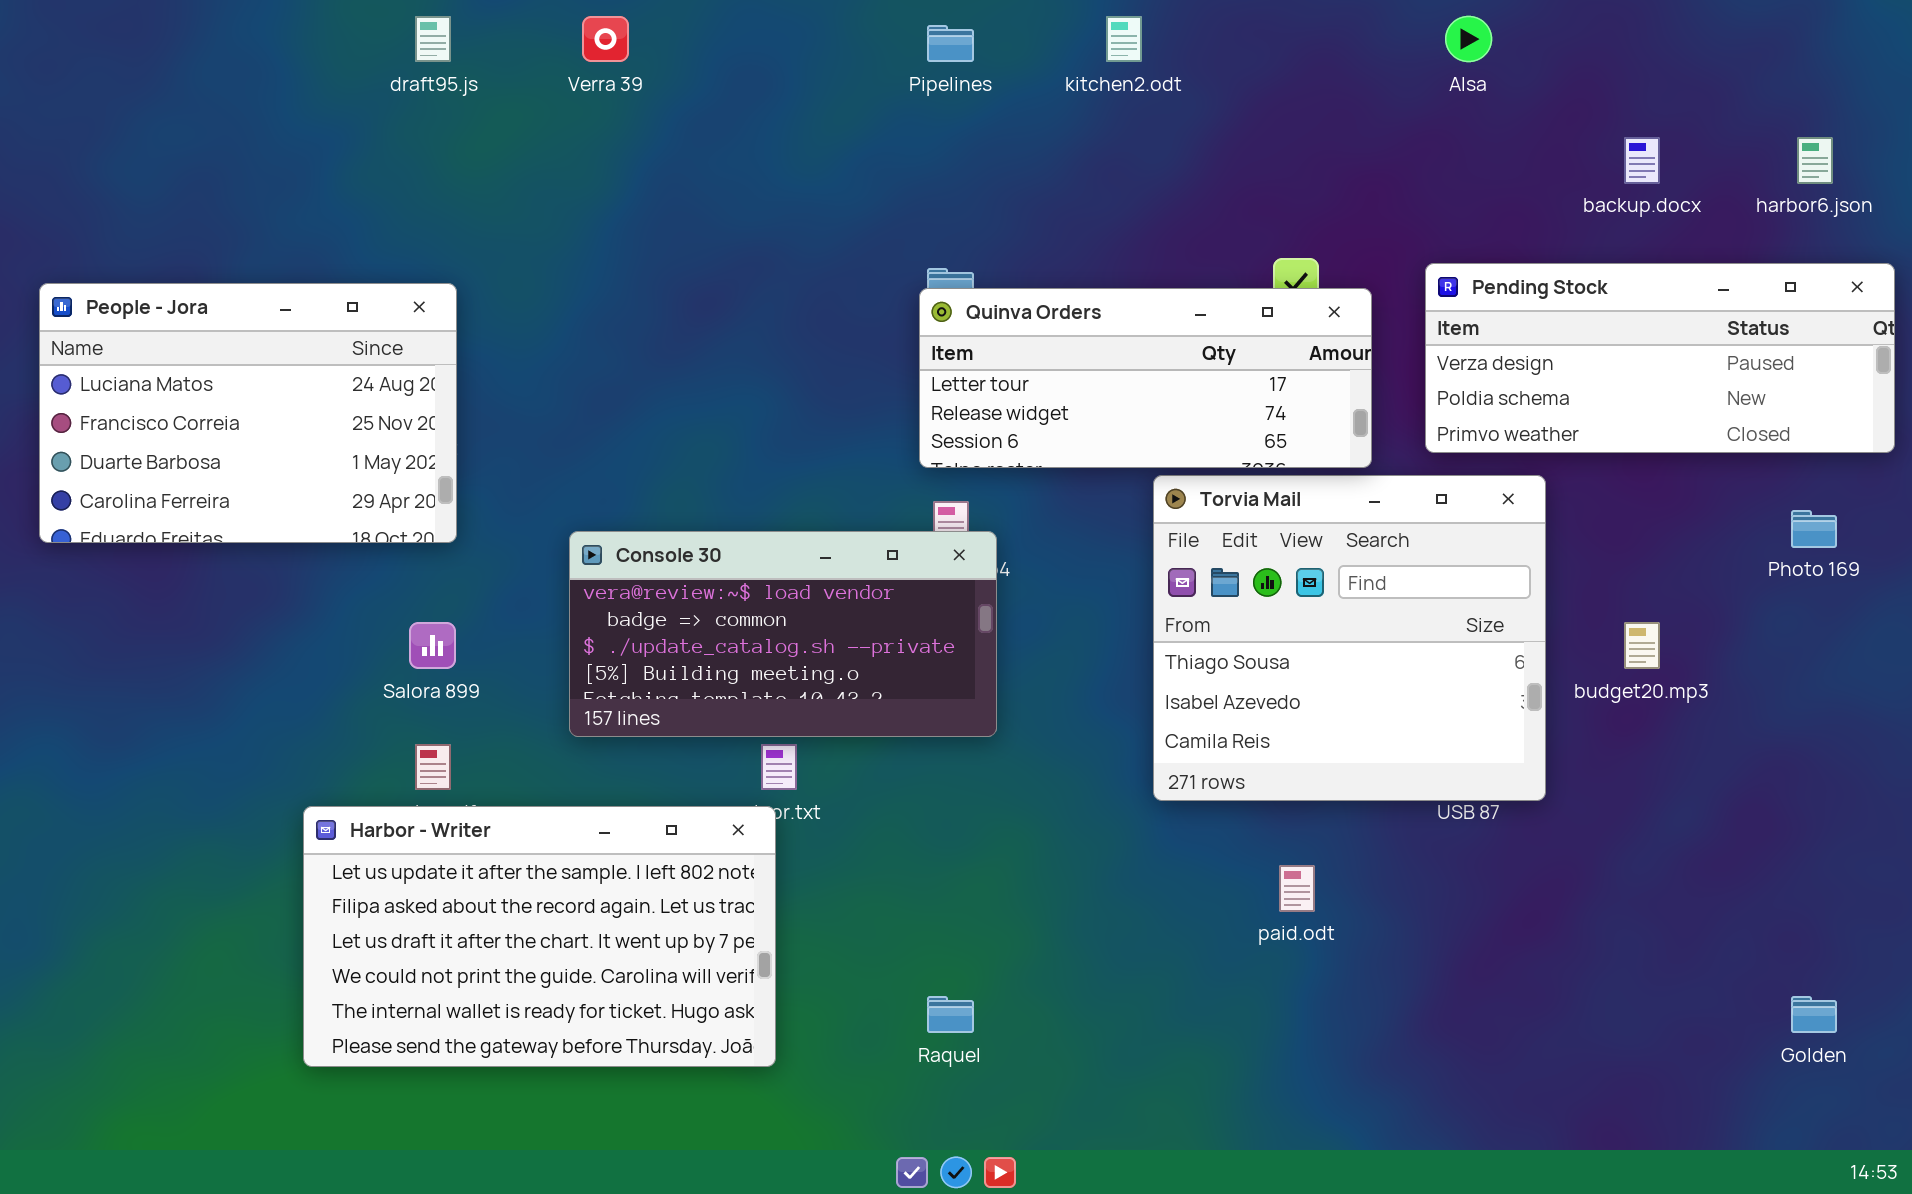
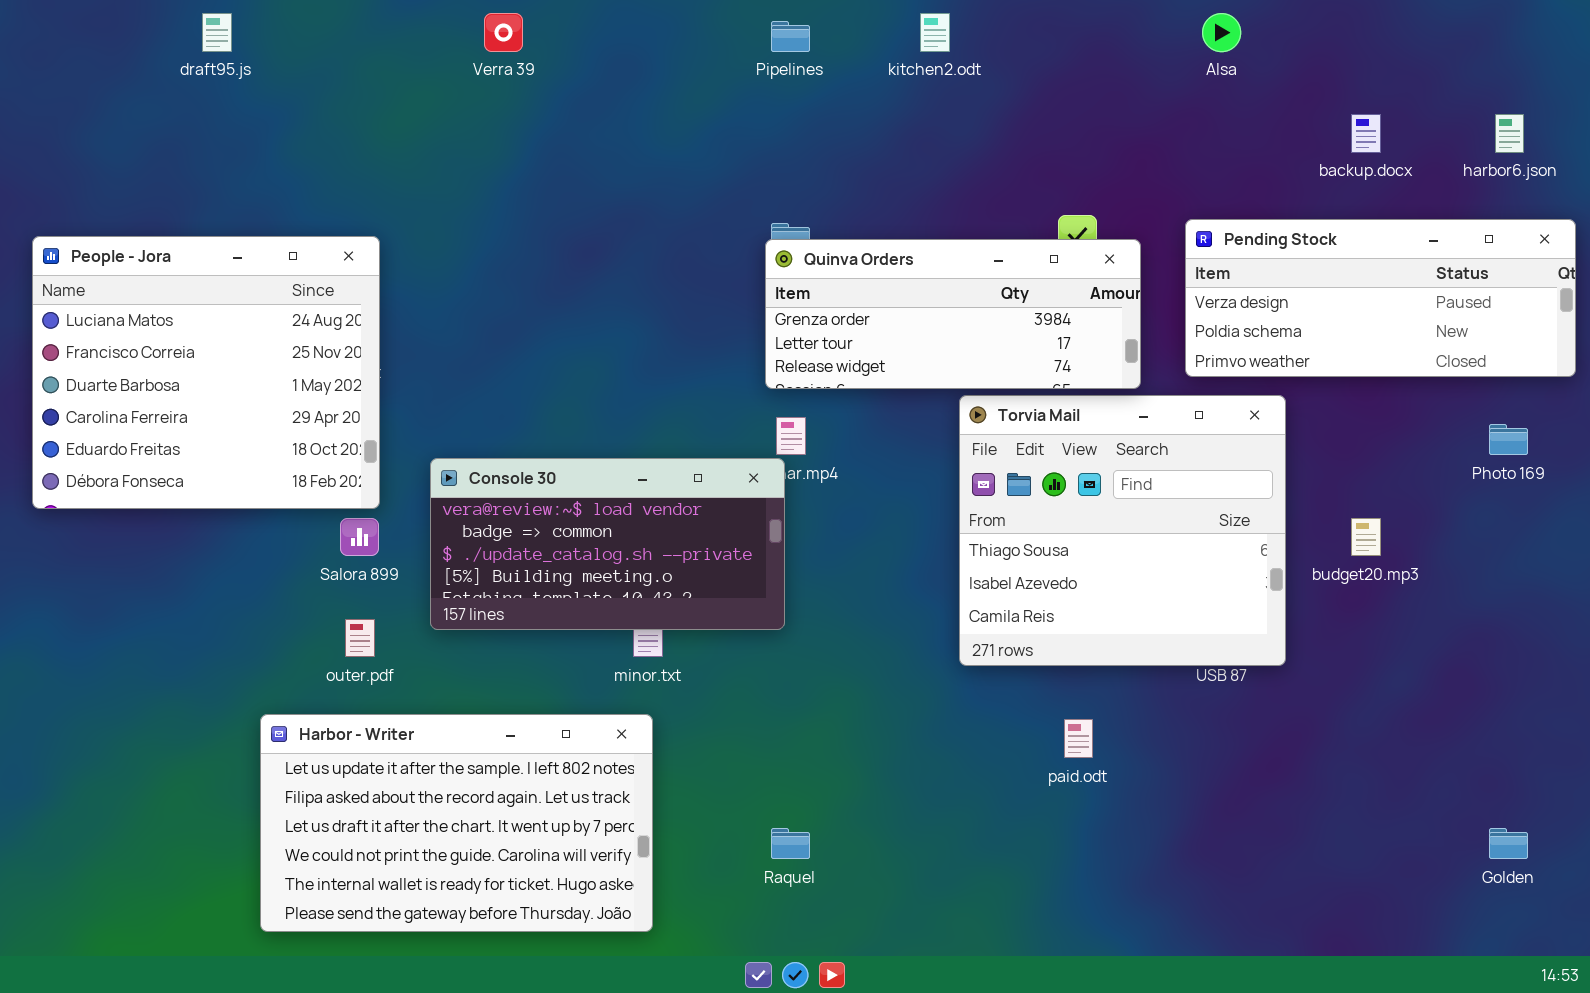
draft95.js: [415,16,451,62] -> [202,13,232,52], moved
People - Jora: [39,283,457,543] -> [32,236,380,509], resized
Quinva Orders: [919,288,1372,468] -> [765,239,1141,389], scrolled up 1 row
Console 30: [569,531,997,737] -> [430,458,785,630], moved
Harbor - Writer: [303,806,776,1067] -> [260,714,653,932], moved

